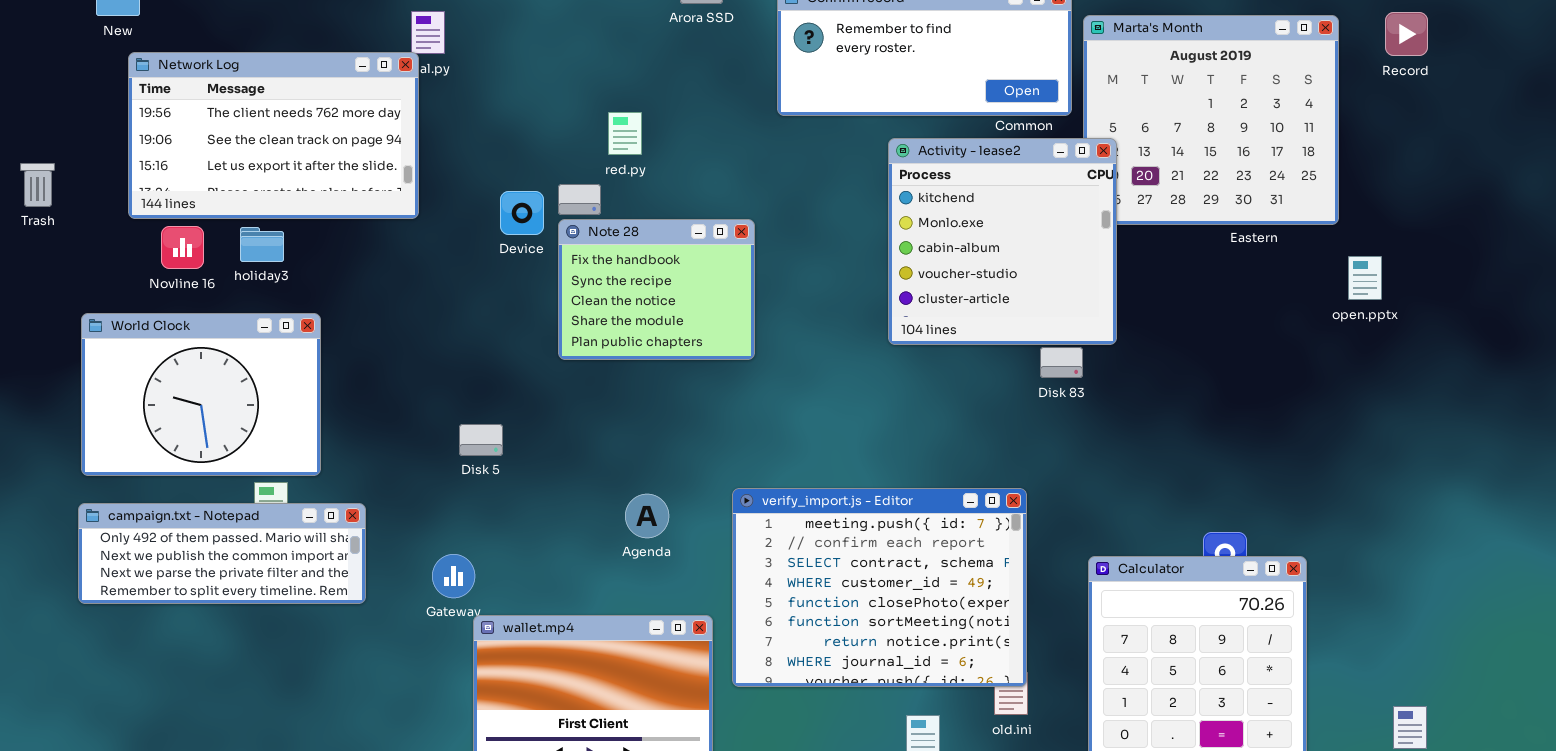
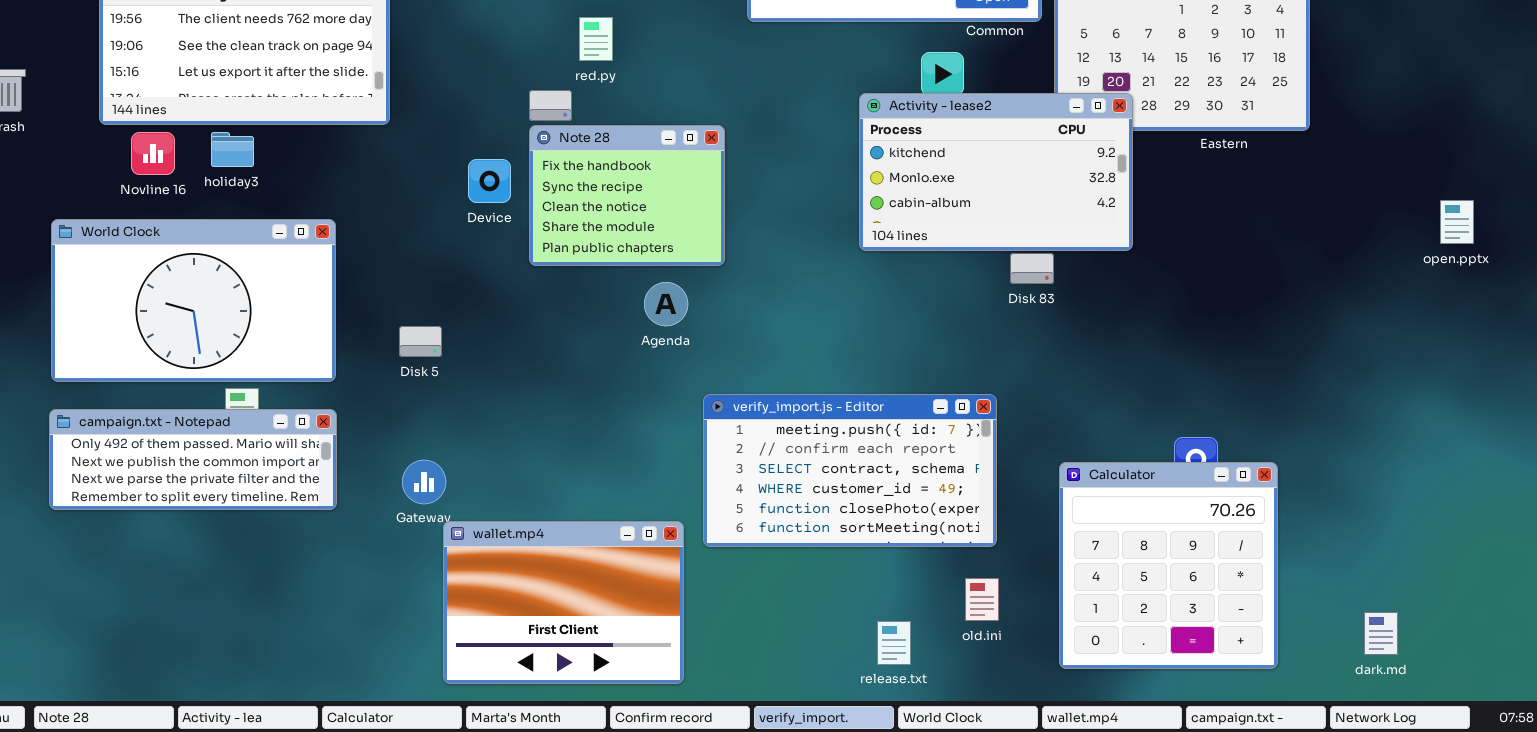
Activity - lease2: [888,138,1117,345] -> [859,93,1133,251], resized
Device: [500,191,544,235] -> [468,159,511,203], moved
open.pptx: [1348,256,1382,300] -> [1440,200,1474,244], moved
World Clock: [81,313,321,476] -> [51,219,336,382], resized
Disk 5: [459,424,503,456] -> [399,326,442,357], moved
verify_import.js - Editor: [732,488,1027,687] -> [703,394,997,547], resized
Agenda: [625,494,669,538] -> [644,282,688,326], moved

